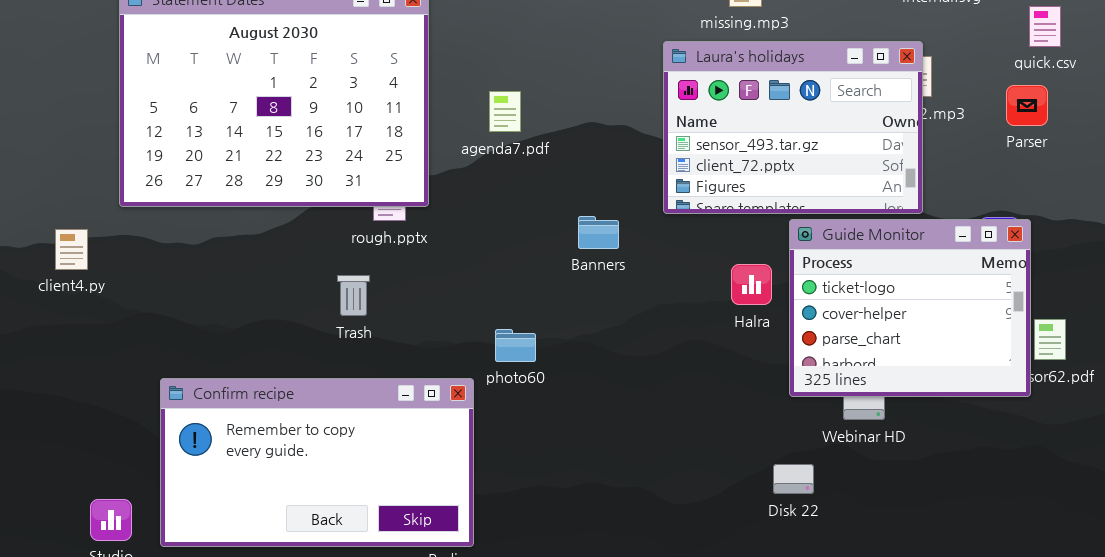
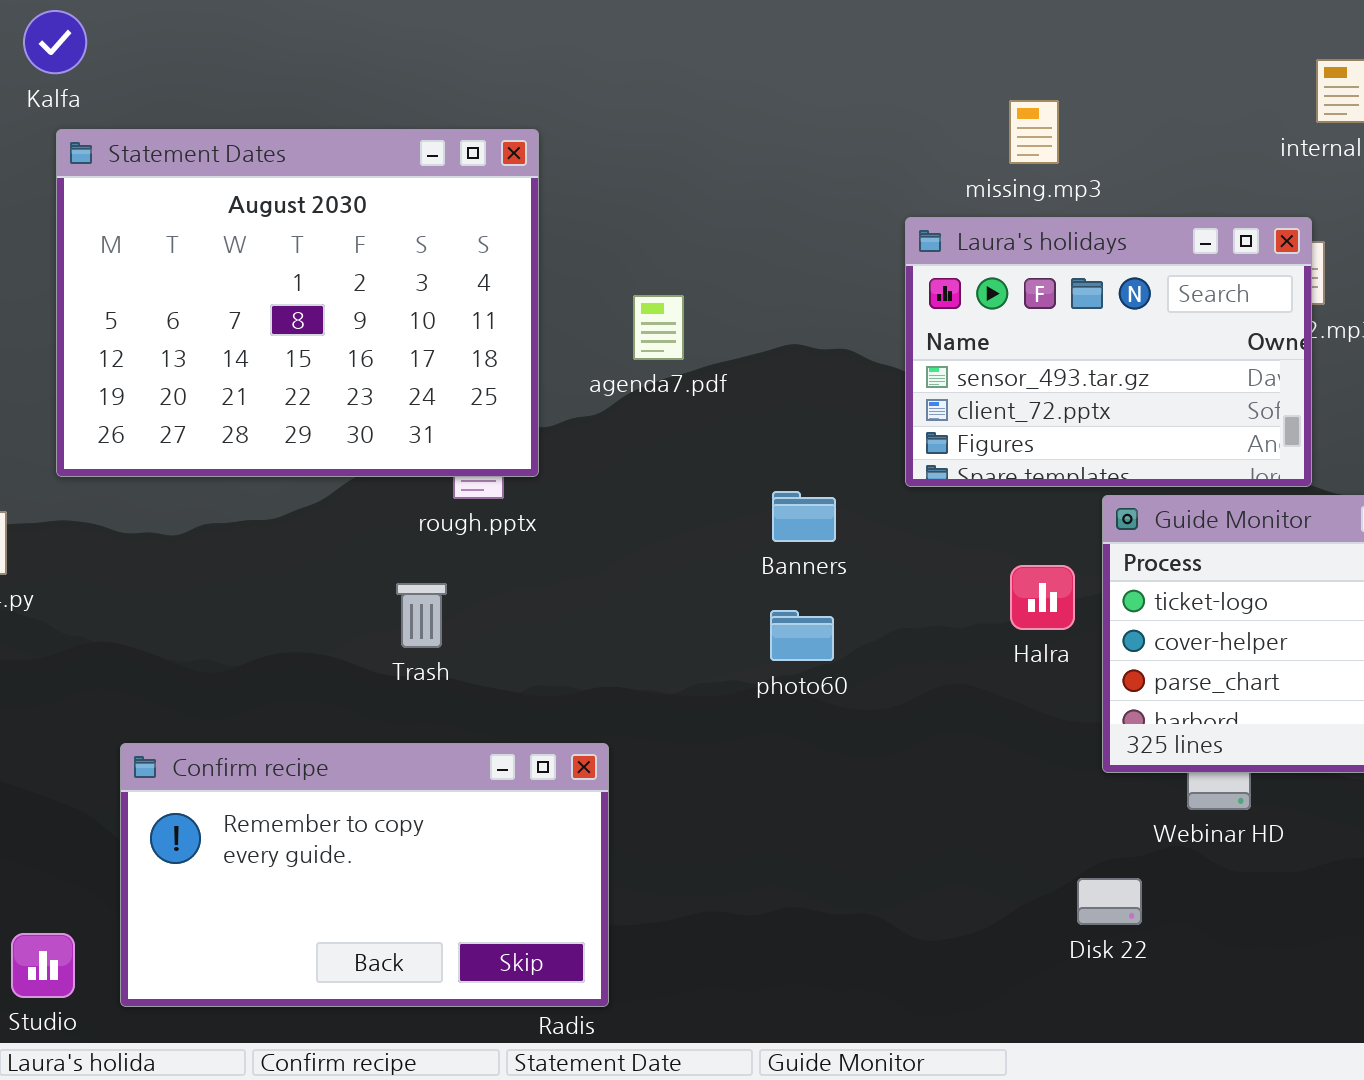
photo60: [495,329,536,362] -> [770,610,834,661], moved

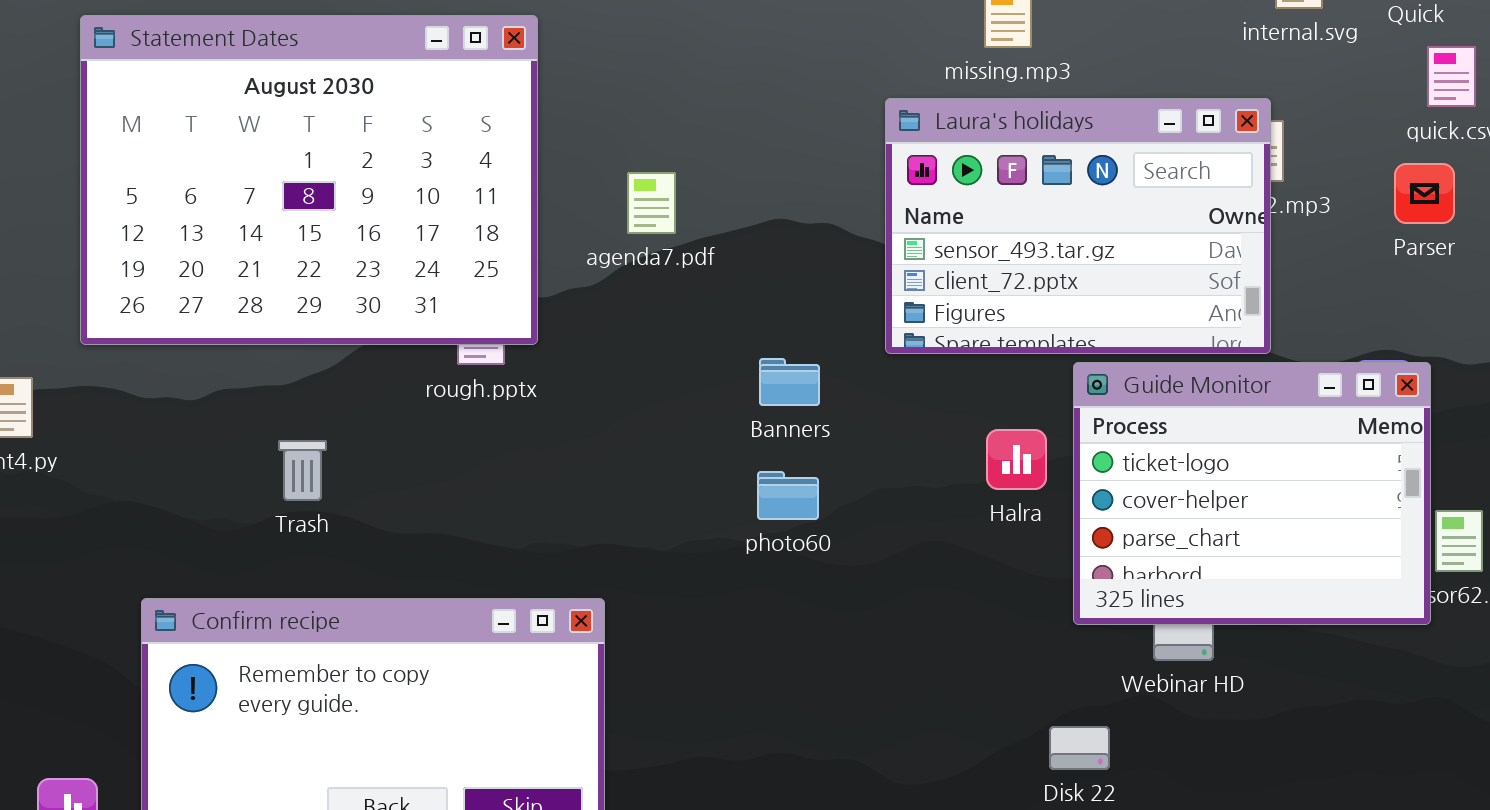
Trash: [396,583,447,648] -> [278,440,327,501], moved

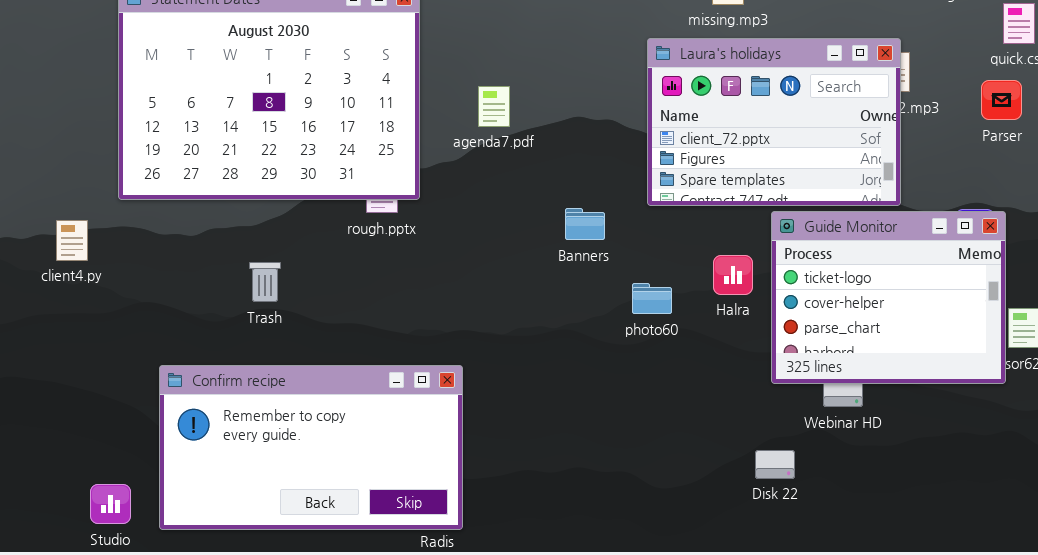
Laura's holidays: [885,98,1271,354] -> [647,38,901,206], scrolled down 1 row
photo60: [757,471,819,520] -> [632,283,672,314], moved

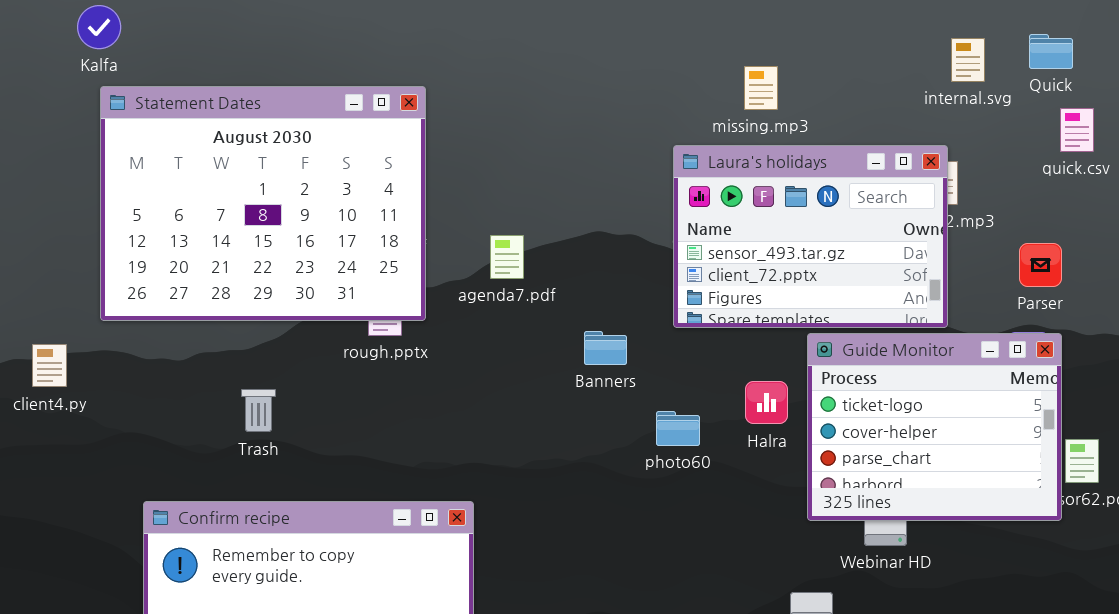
Laura's holidays: [647,38,901,206] -> [673,145,948,328], scrolled up 1 row
Parser: [981,80,1022,120] -> [1019,243,1062,287], moved
agenda7.pdf: [478,86,510,127] -> [490,235,524,279], moved

